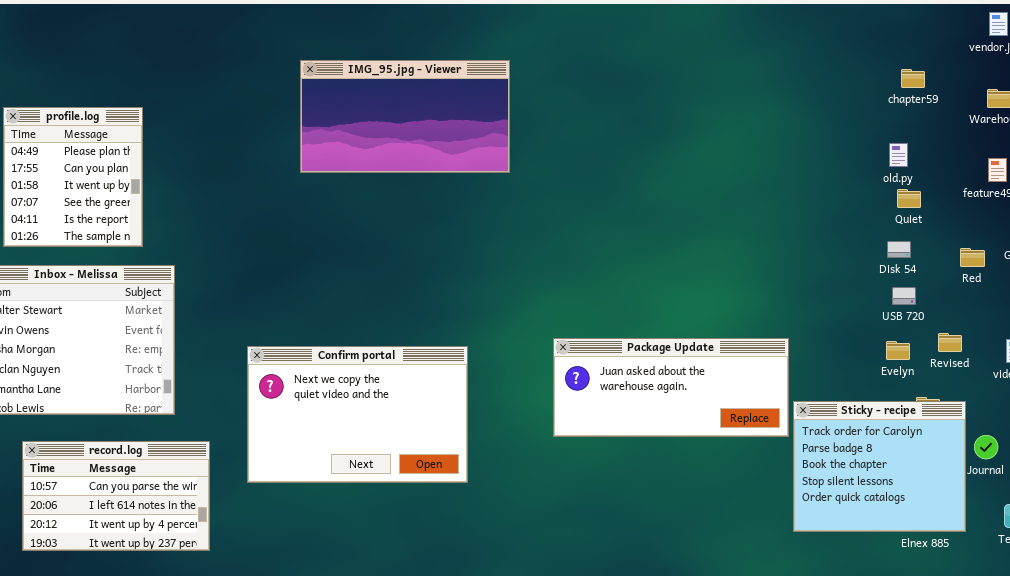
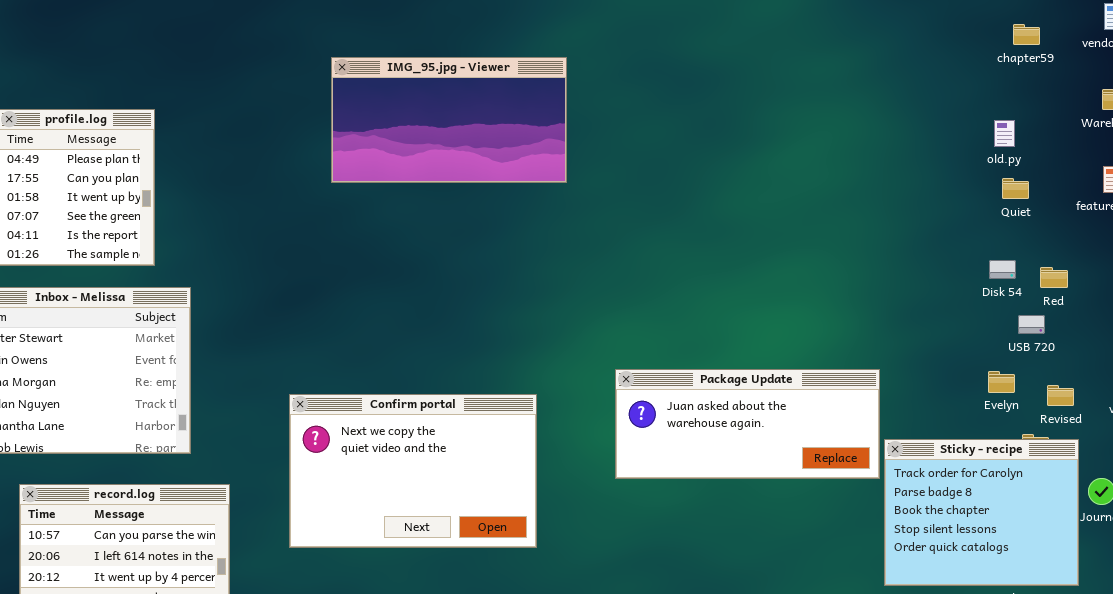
chapter59: [901,69,925,88] -> [1013,24,1040,45], moved
old.py: [889,143,908,167] -> [994,120,1015,147], moved
Quiet: [897,189,921,208] -> [1002,178,1029,199], moved
Red: [960,248,985,267] -> [1040,267,1068,288], moved
USB 720: [892,287,916,305] -> [1018,315,1045,334], moved
Revised: [938,333,962,352] -> [1047,385,1074,406], moved
Confirm portal: [247,346,468,483] -> [289,394,537,548], moved

